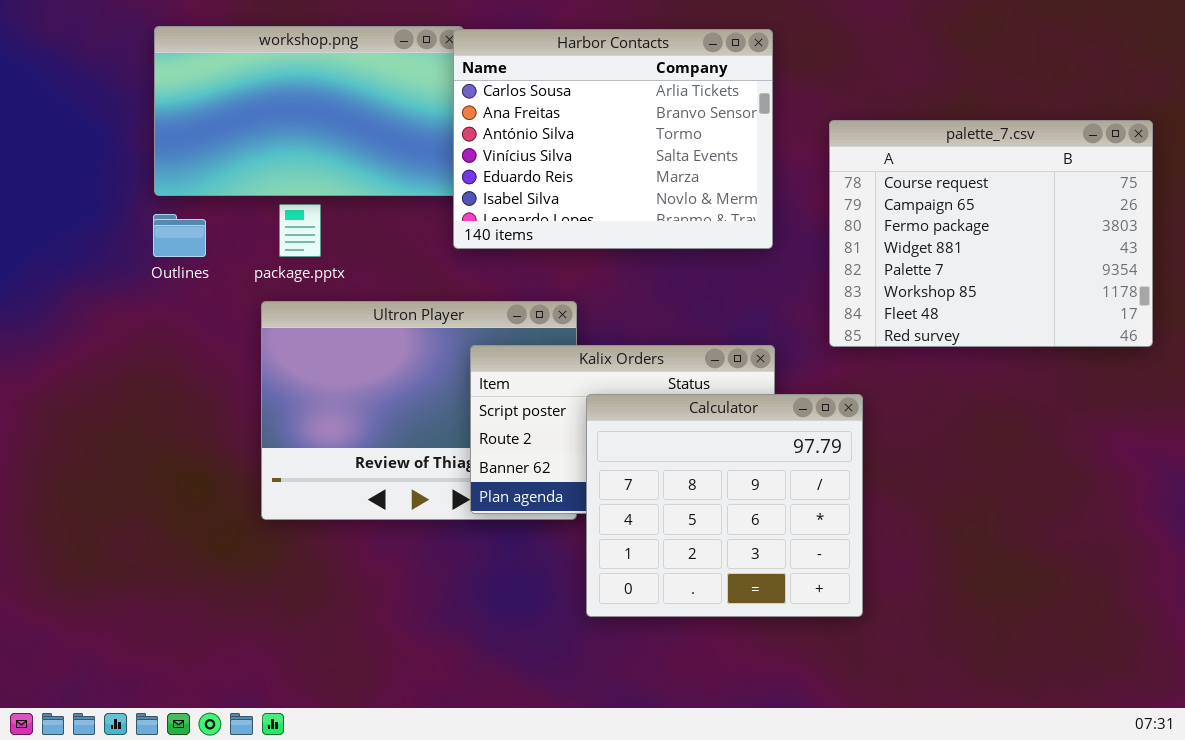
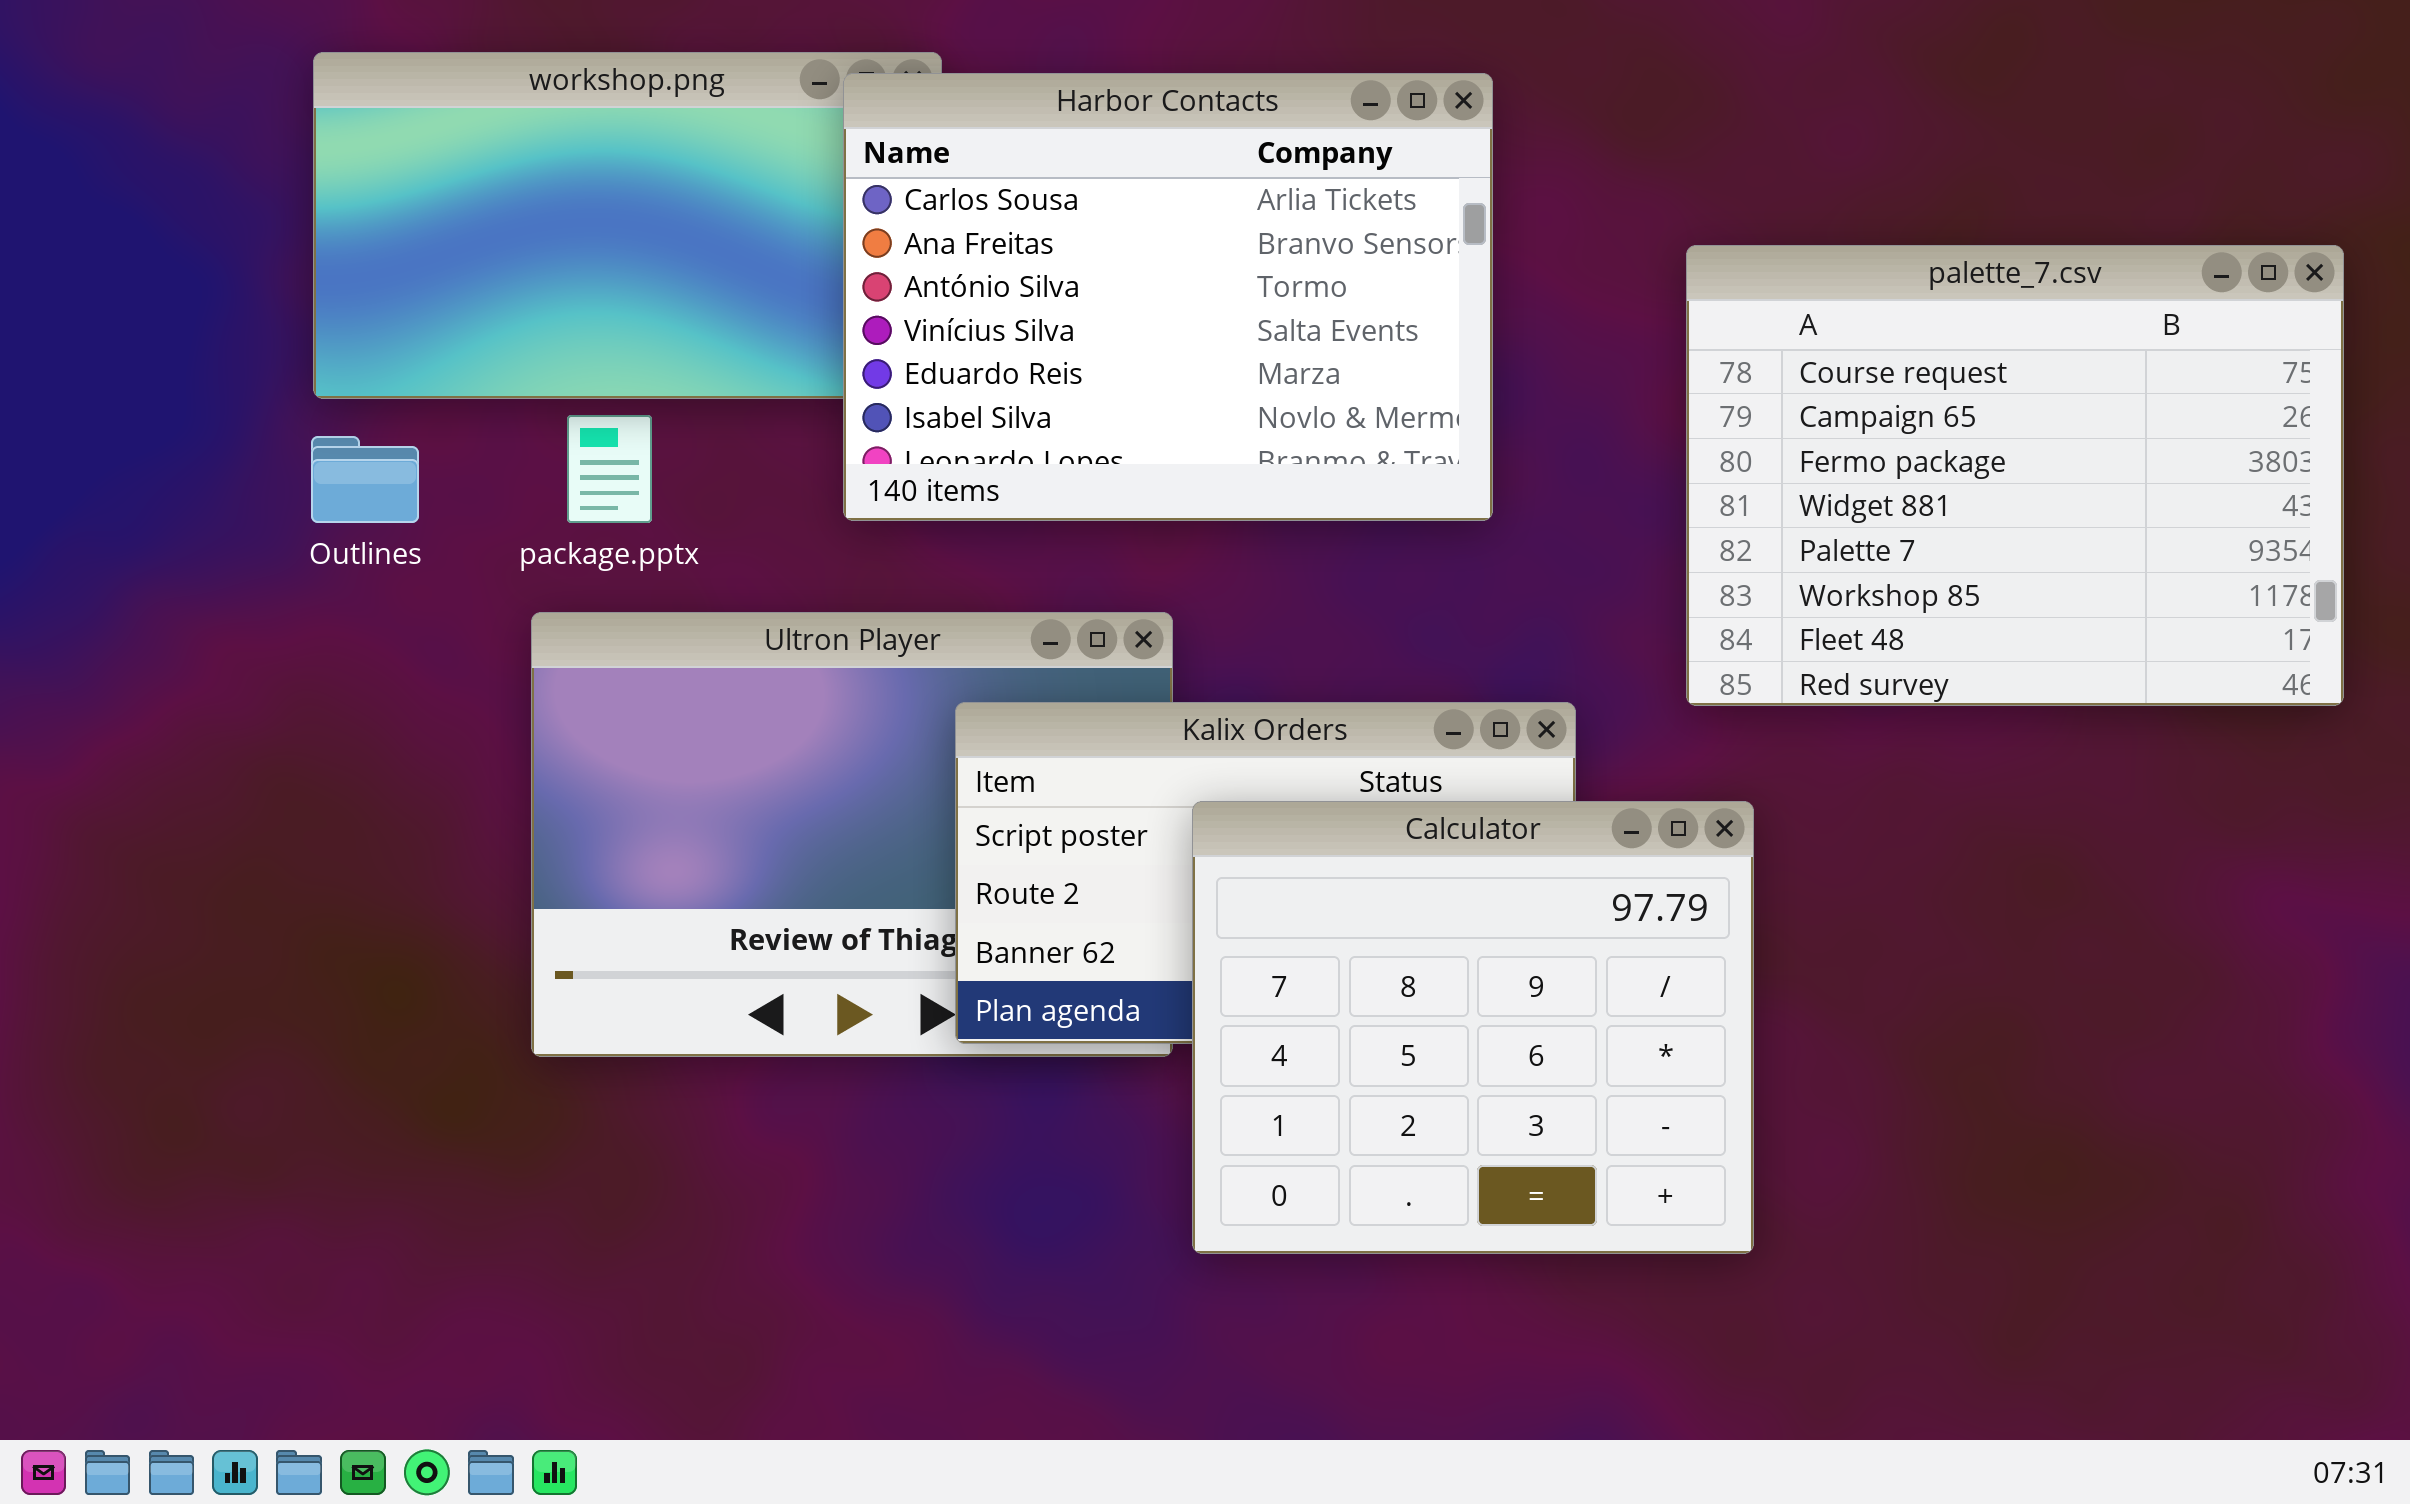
Harbor Contacts: [453,29,773,249] -> [843,73,1493,521], moved

